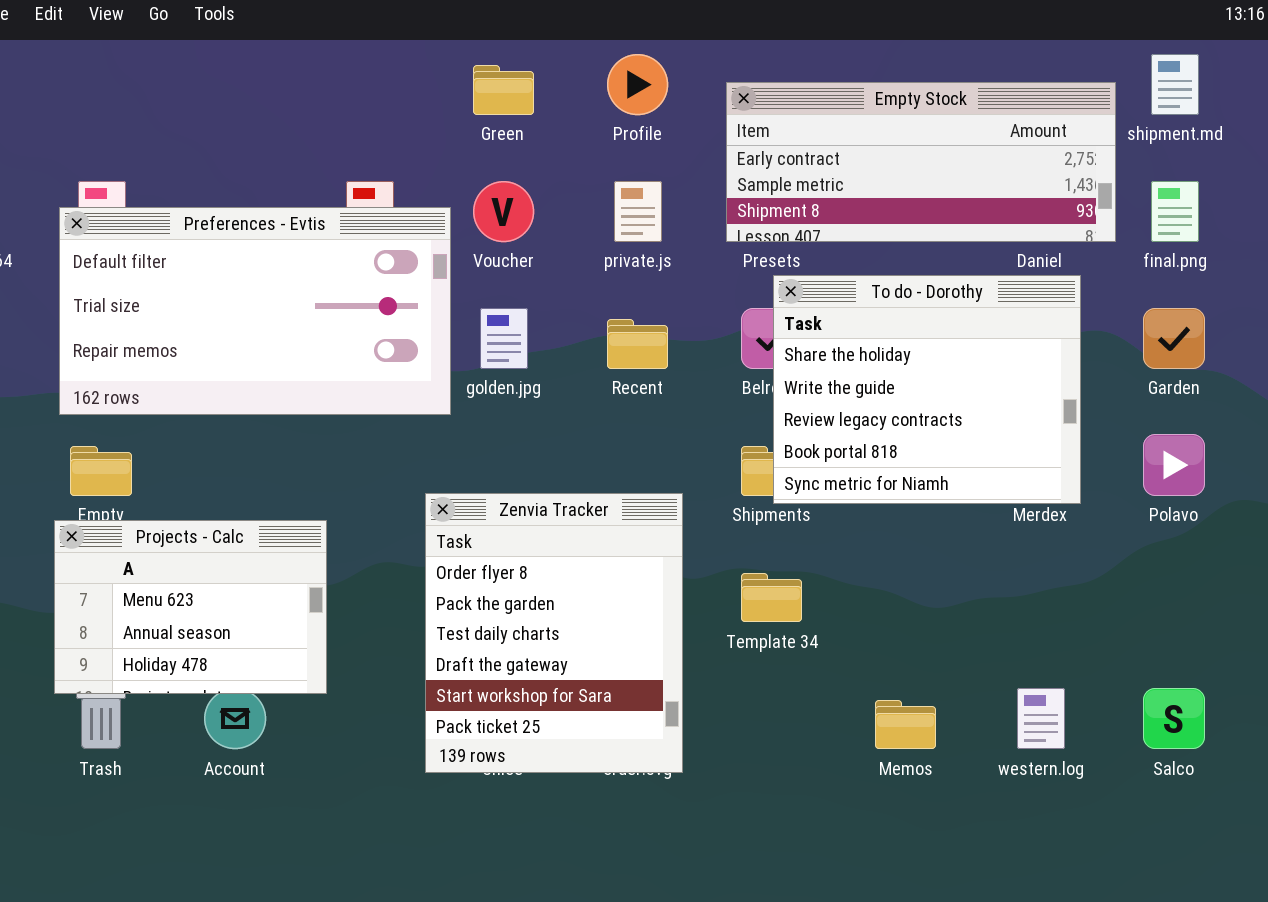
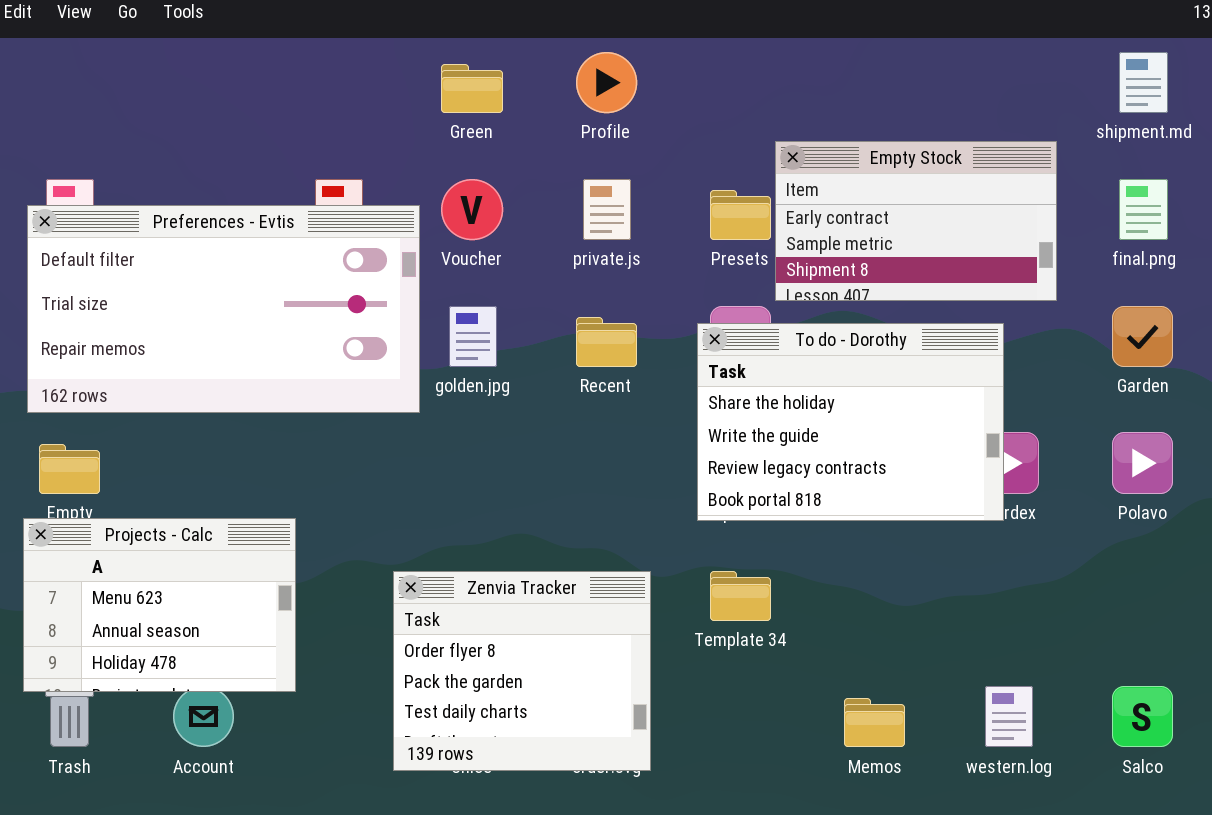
Empty Stock: [726,82,1116,242] -> [775,141,1057,301], moved, resized
To do - Dorothy: [773,275,1081,504] -> [697,323,1004,521], moved, resized
Zenvia Tracker: [425,493,683,773] -> [393,571,651,771], resized

